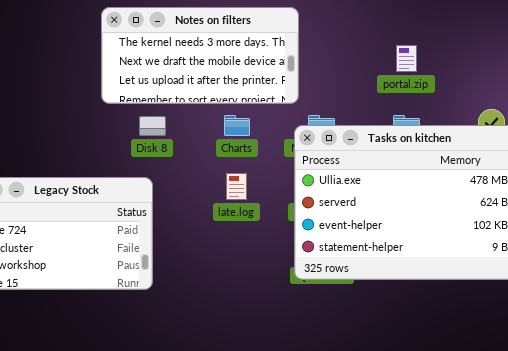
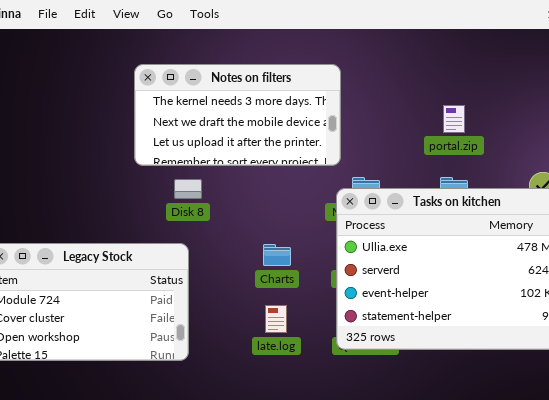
Charts: [224,115,250,136] -> [263,244,291,266], moved
late.log: [226,173,247,200] -> [265,305,287,333], moved

